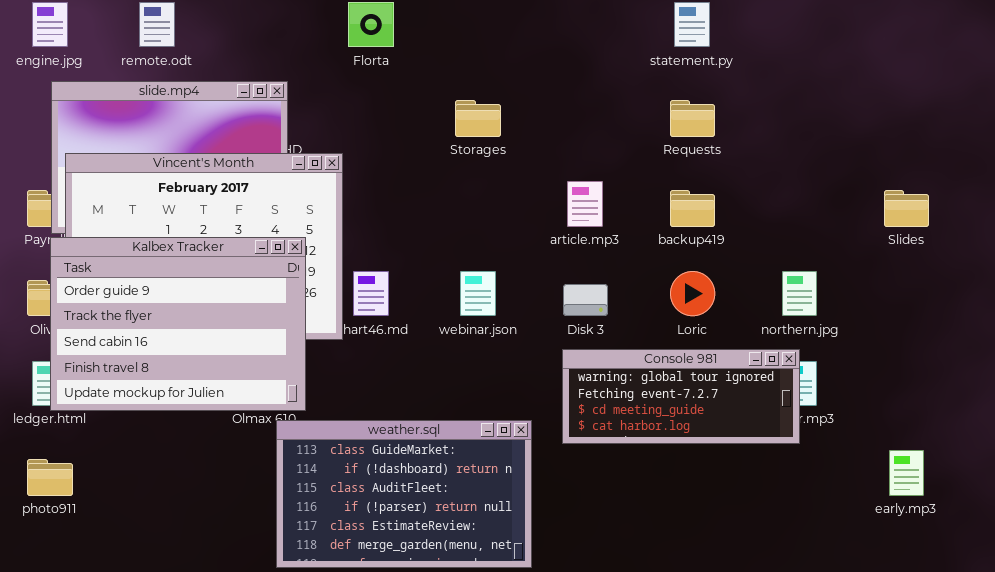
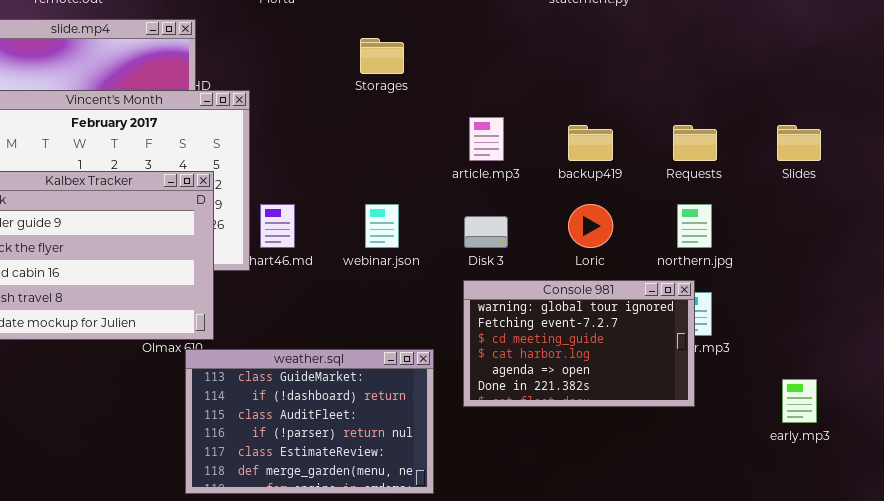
Requests: [670,100,715,137] -> [673,125,717,161], moved
Console 981: [562,349,800,444] -> [463,280,695,407], resized

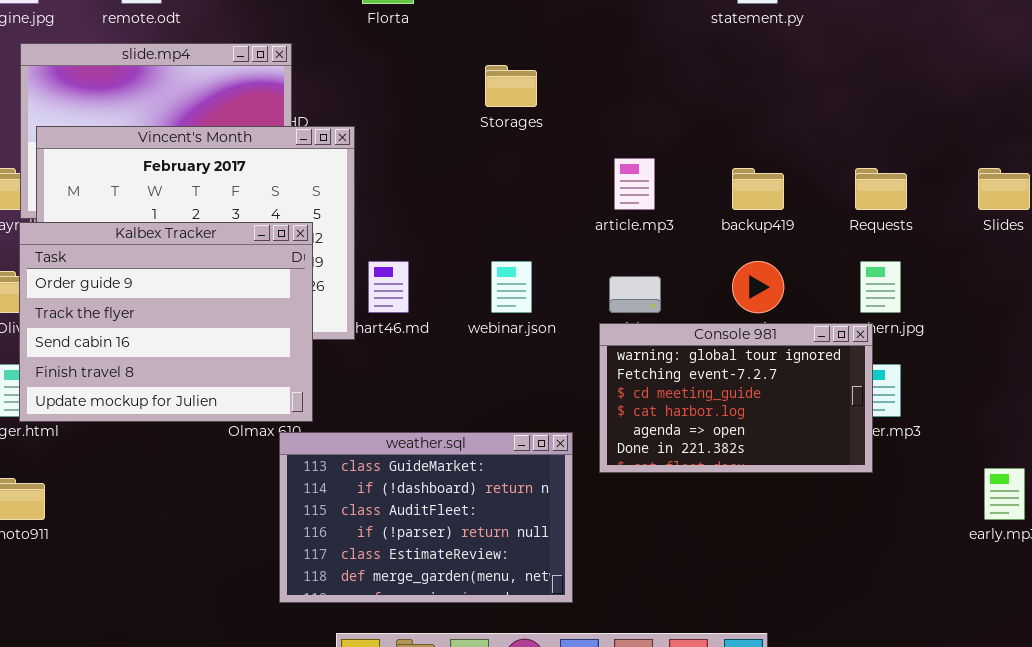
Console 981: [463,280,695,407] -> [599,323,873,473], moved

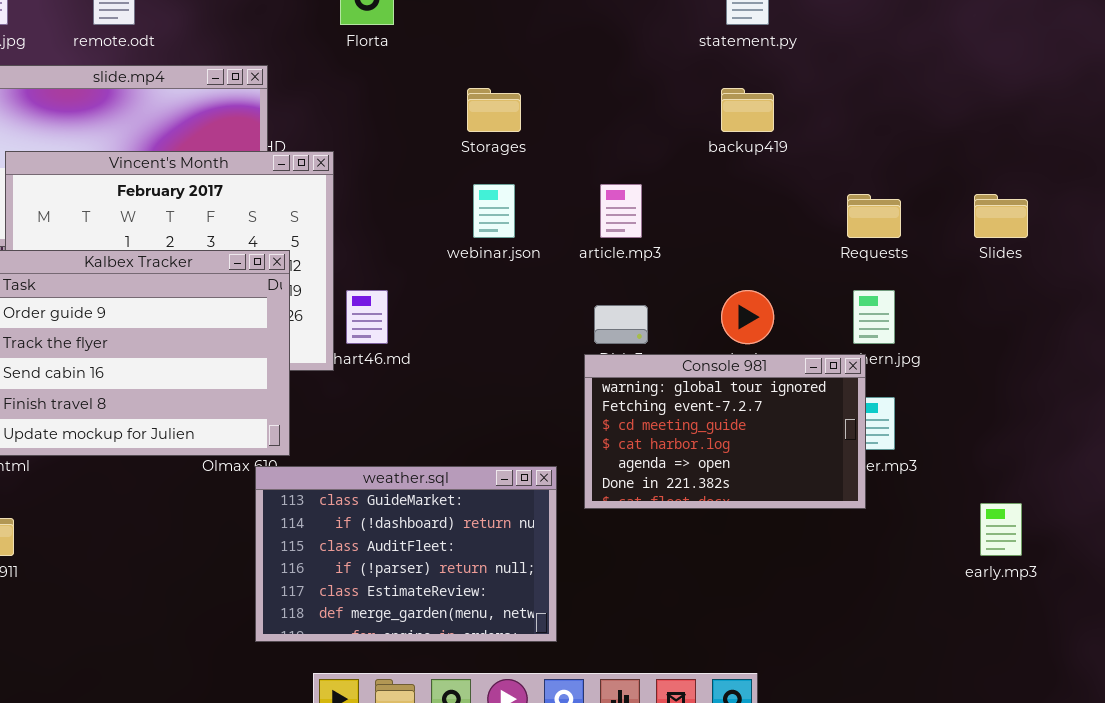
backup419: [732,168,784,210] -> [721,88,774,132], moved
webinar.json: [491,261,532,313] -> [473,184,515,238], moved

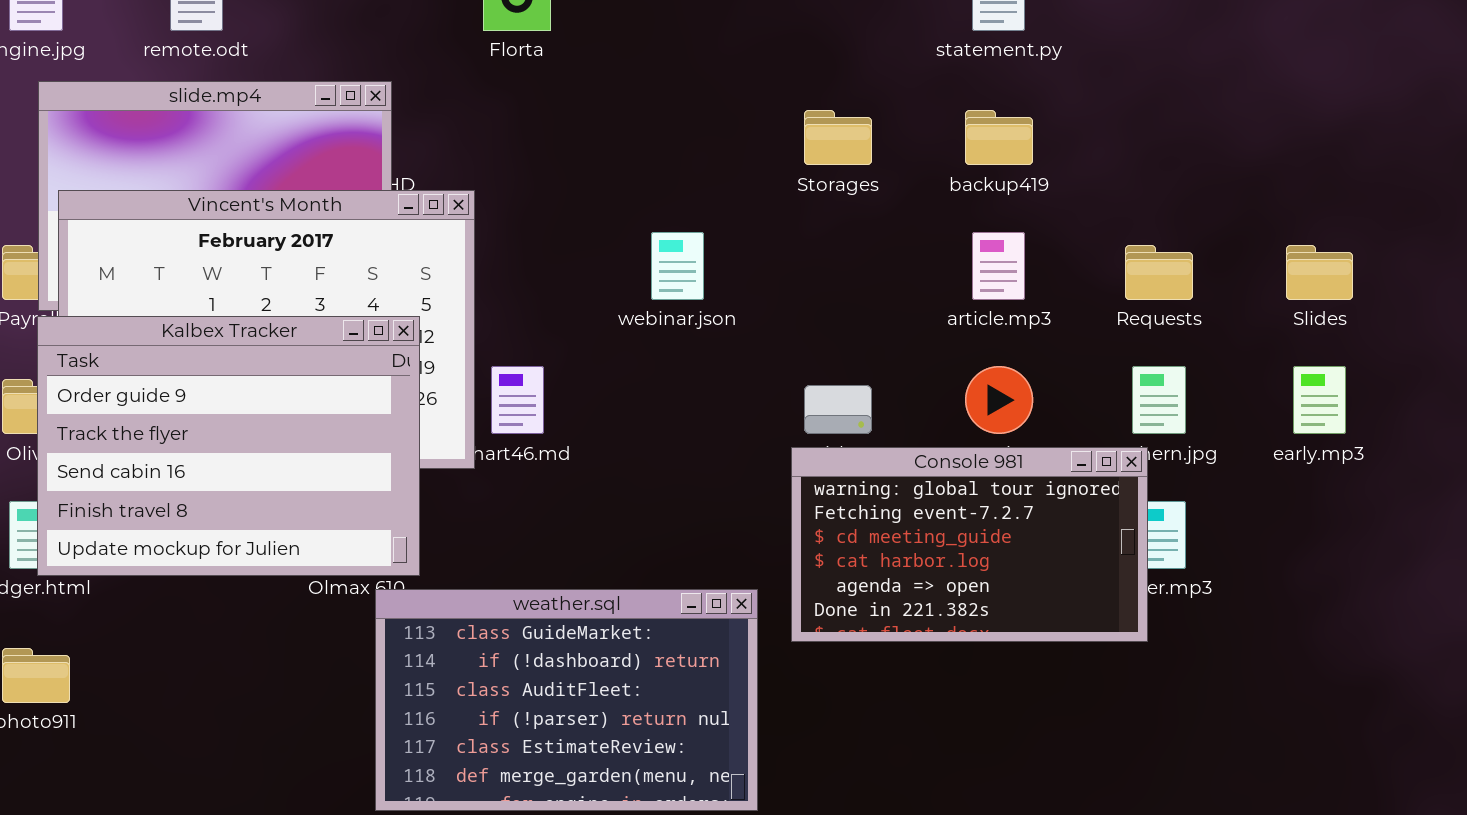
Storages: [467,88,521,132] -> [804,110,872,165], moved
article.mp3: [600,184,642,238] -> [972,232,1025,300], moved
early.mp3: [980,503,1022,556] -> [1293,366,1346,434], moved

